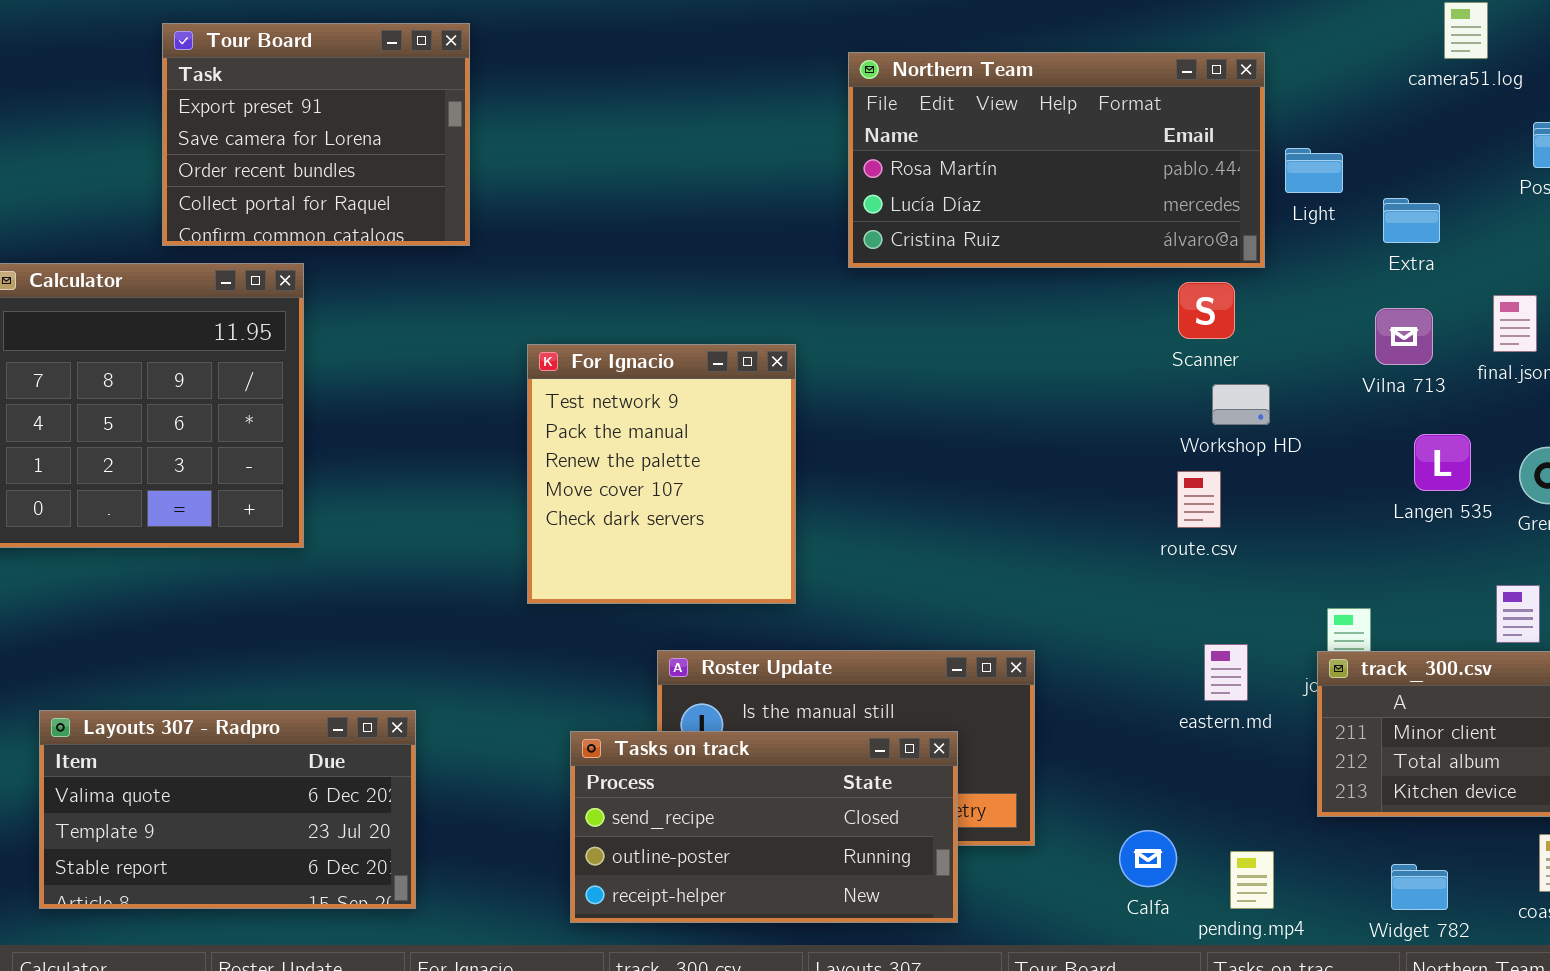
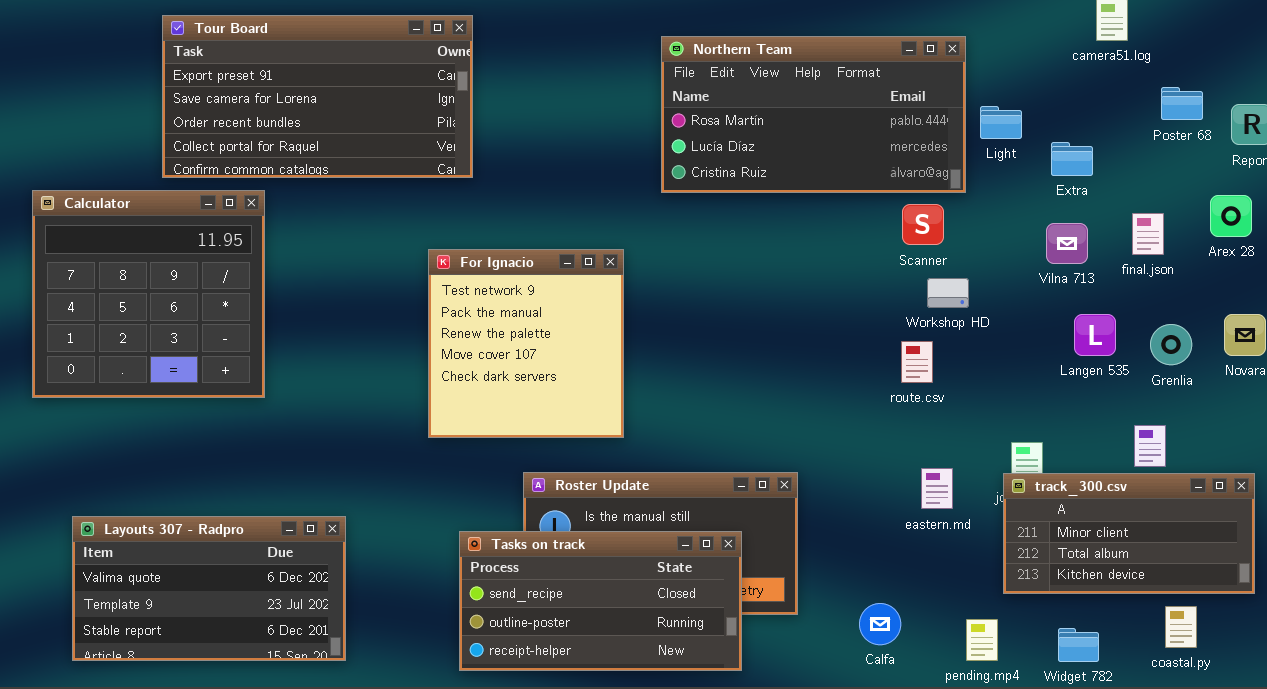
Tour Board: [162,23,470,246] -> [162,15,473,178], resized
pending.mp4: [1230,851,1274,909] -> [966,619,998,661], moved

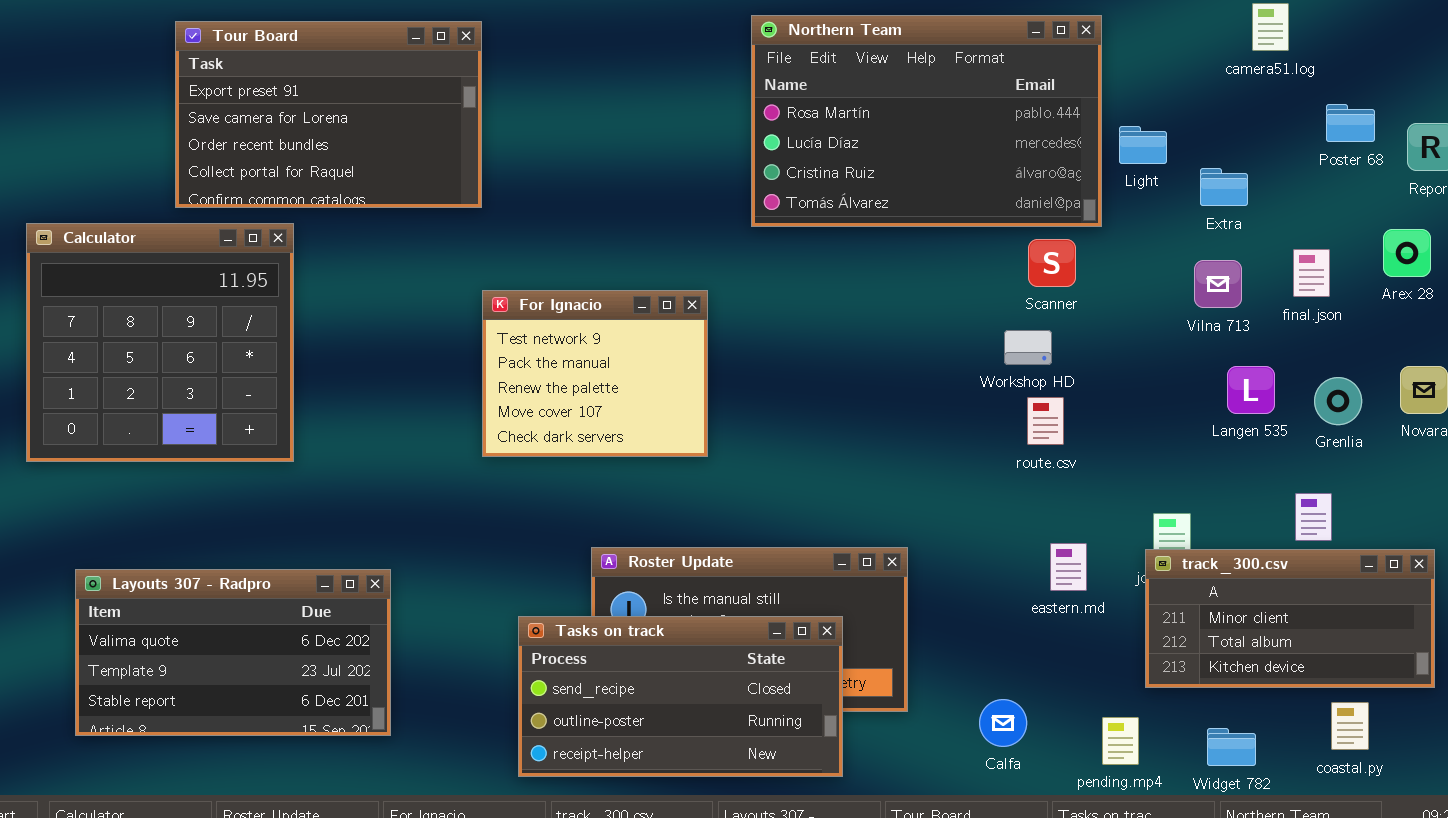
Tour Board: [162,15,473,178] -> [175,21,482,208], resized
Northern Team: [661,36,966,193] -> [751,15,1102,227], resized
For Ignacio: [428,249,624,438] -> [482,290,708,457], resized
Workshop HD: [927,278,969,308] -> [1004,330,1052,365], moved
Layouts 307 - Radpro: [72,516,346,661] -> [75,569,391,736], moved

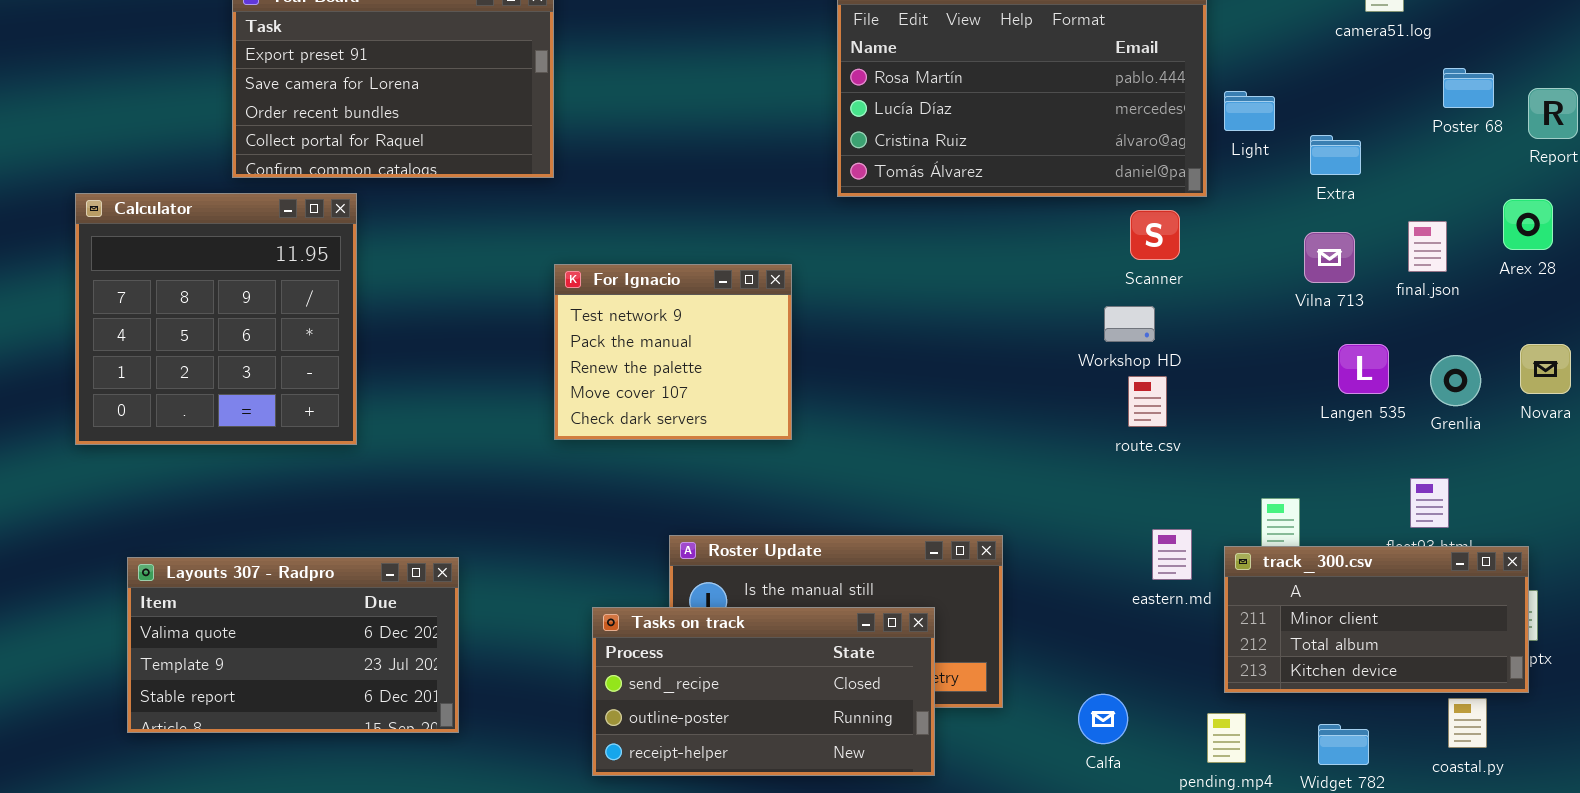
track_300.csv: [1145,549,1435,688] -> [1224,546,1529,693], moved

